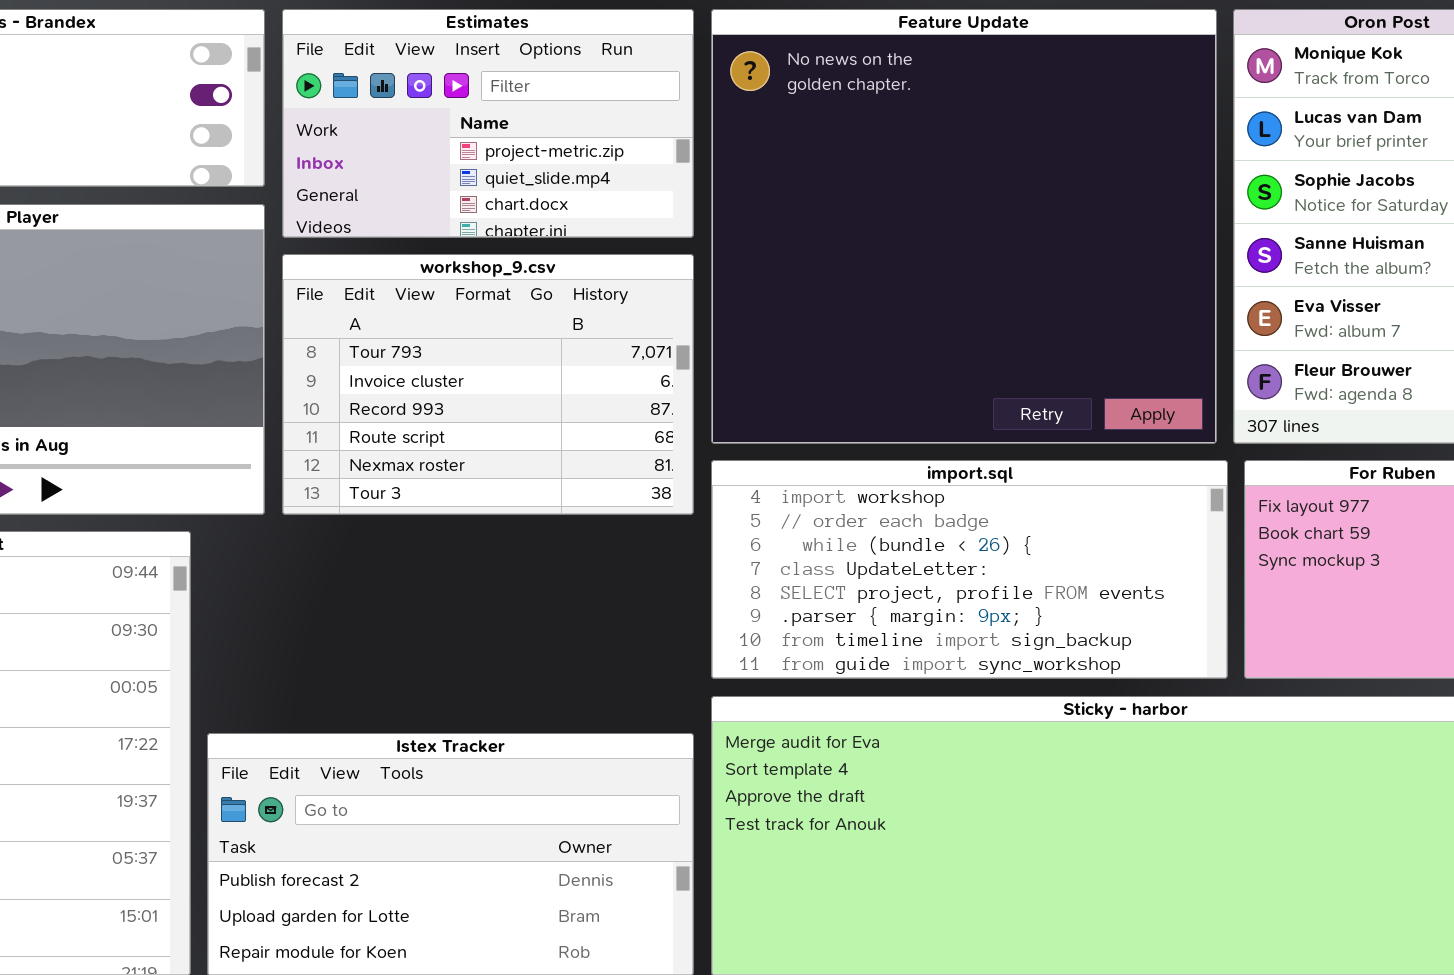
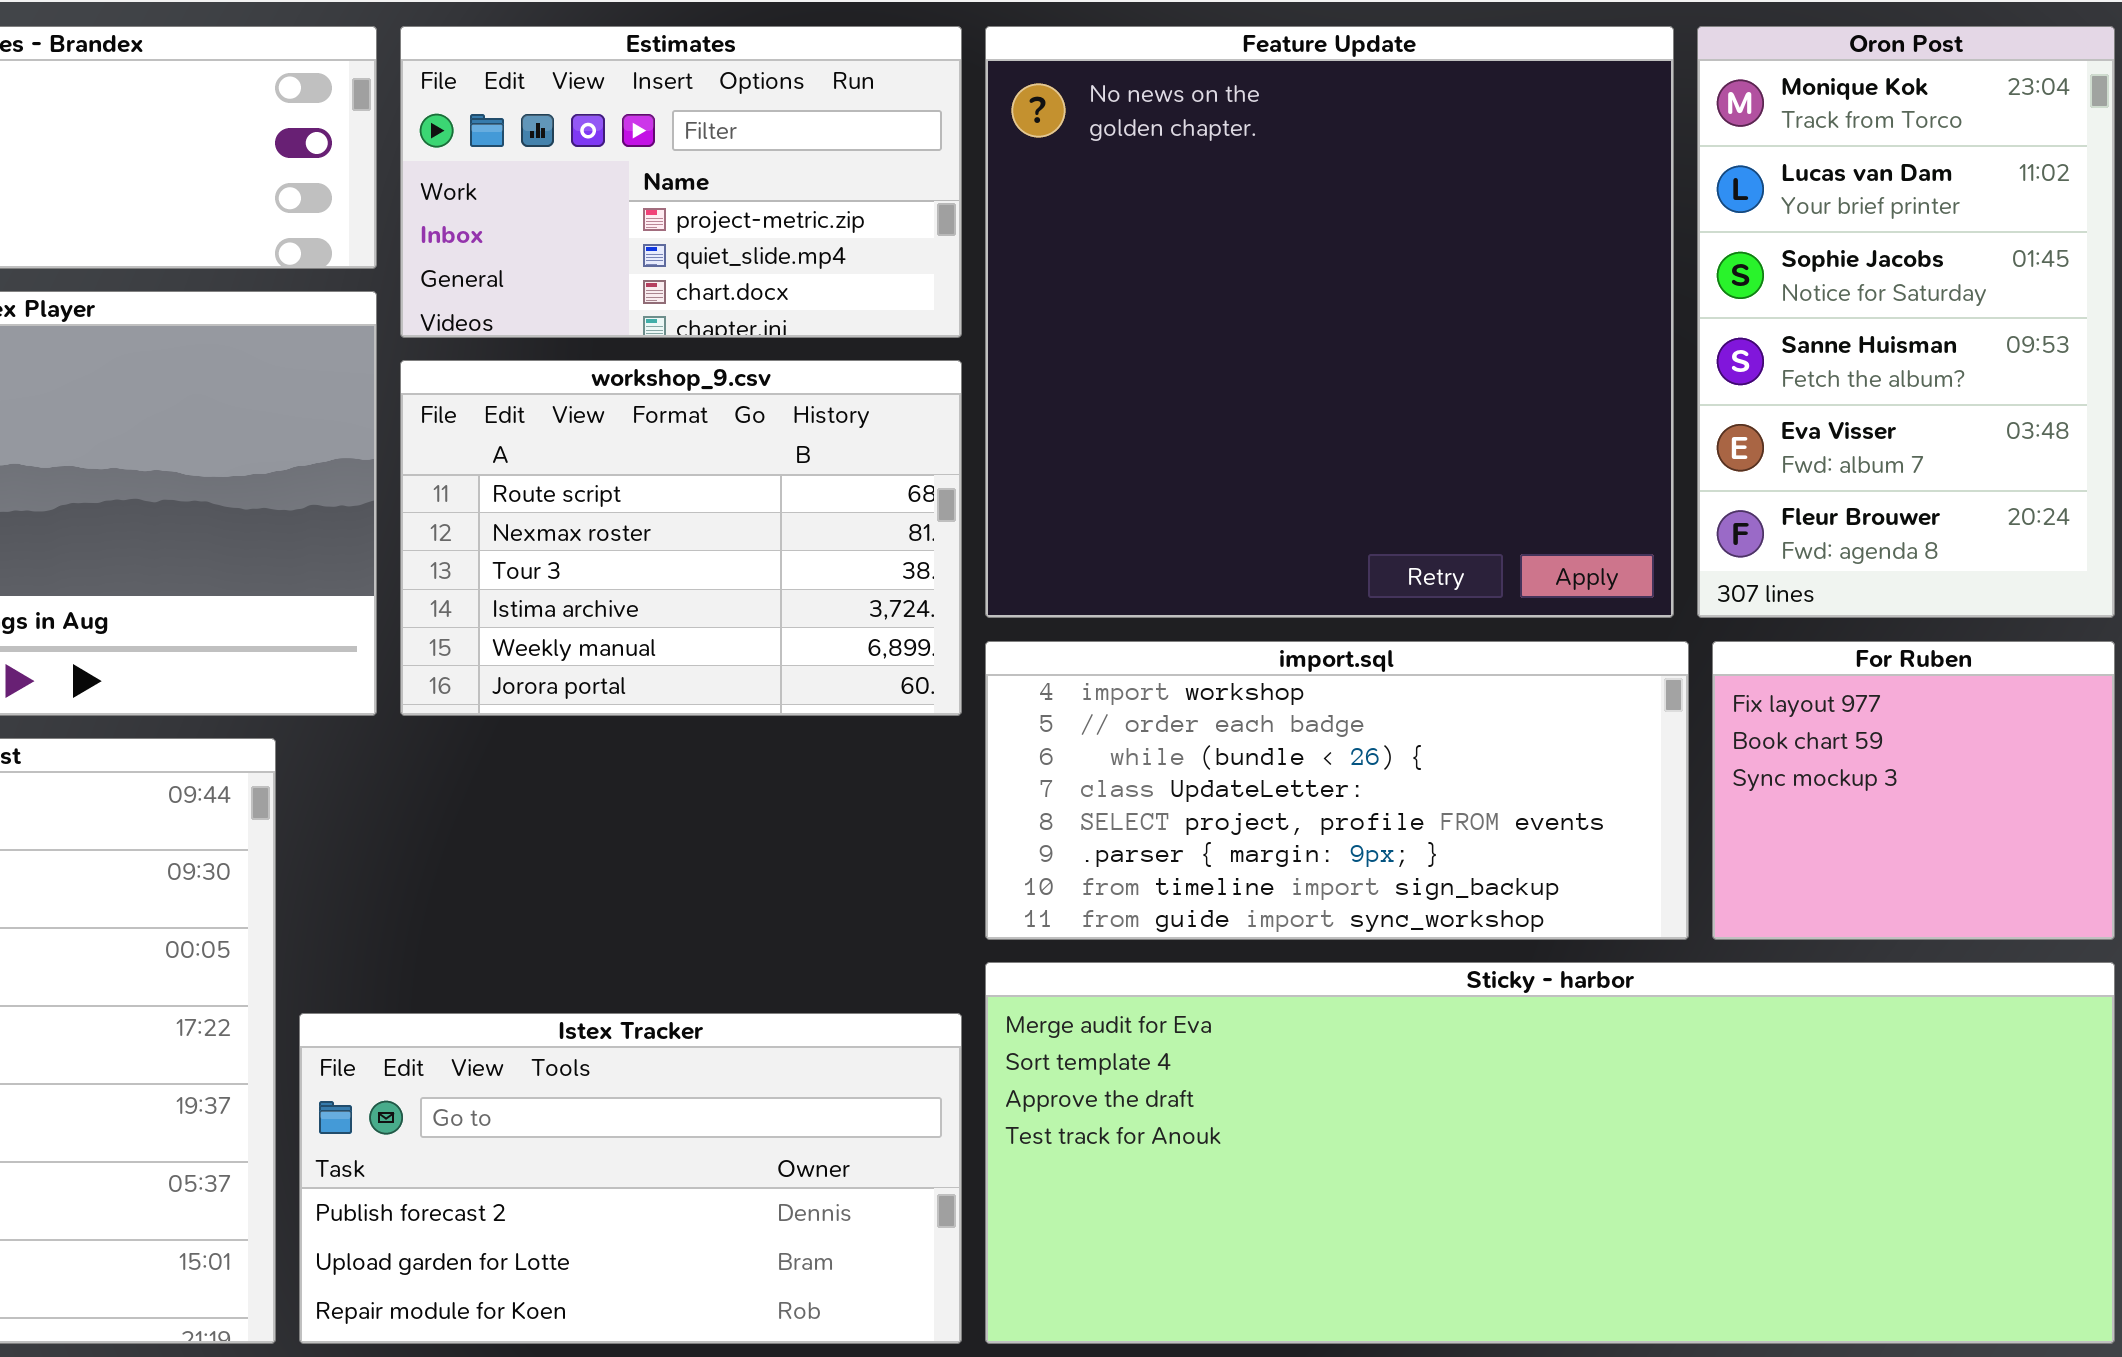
workshop_9.csv: [282,254,694,515] -> [400,360,962,716], scrolled down 3 rows

